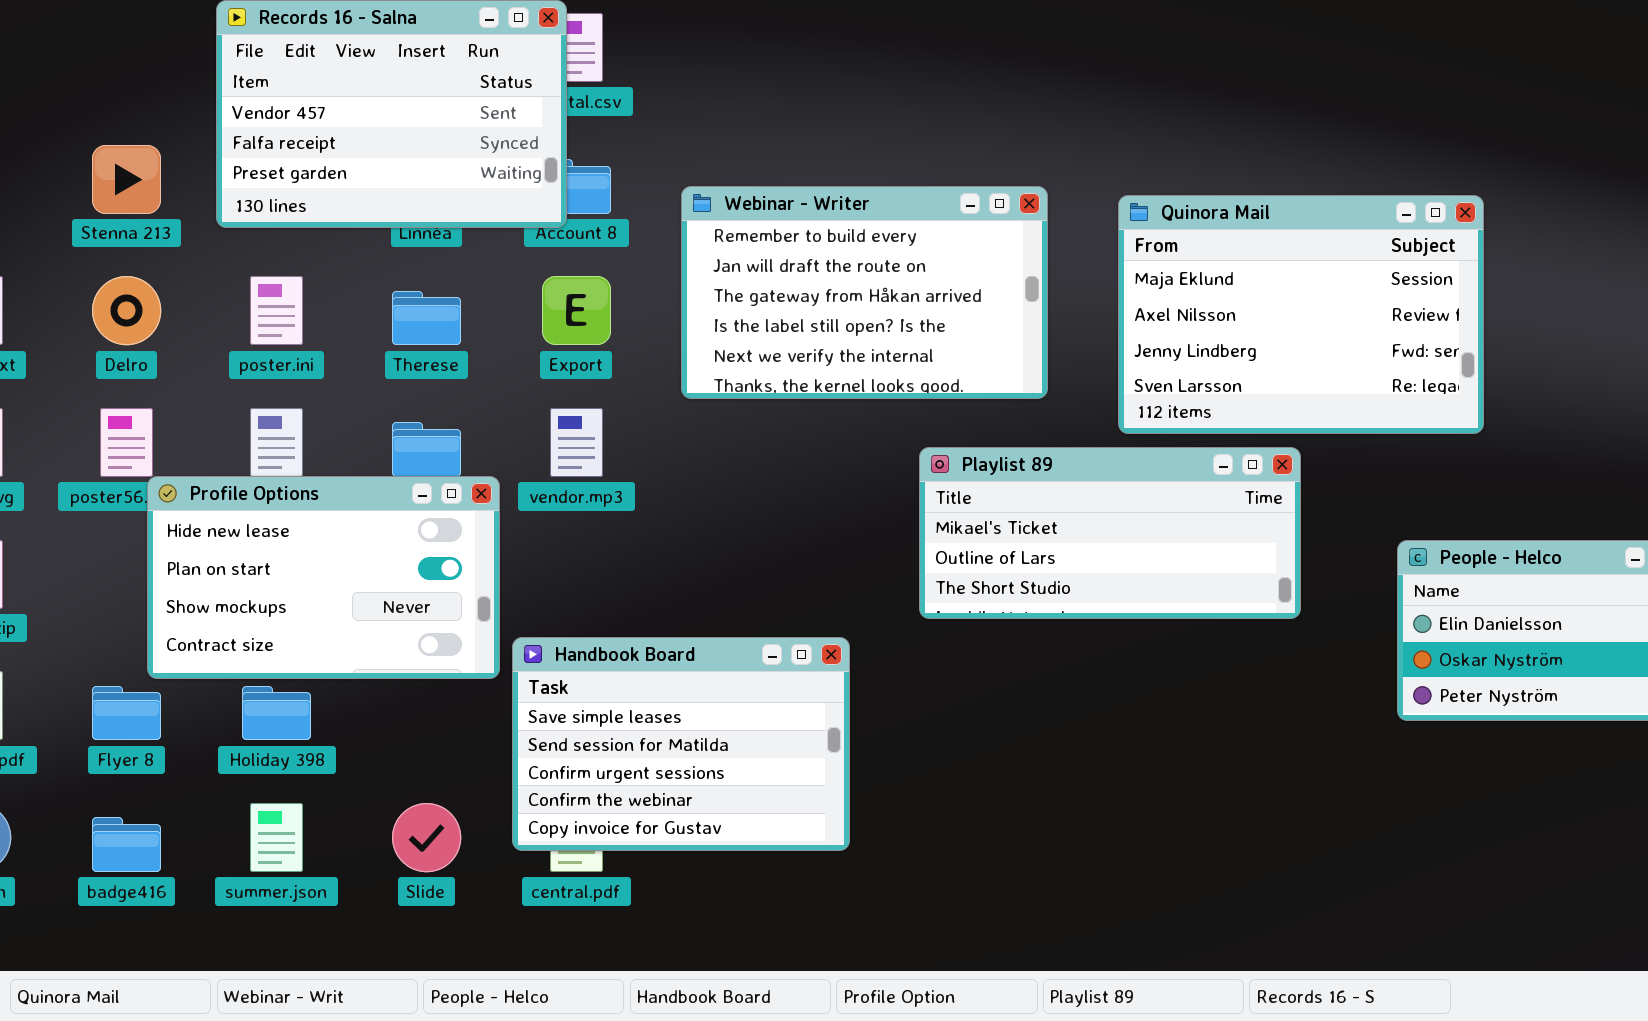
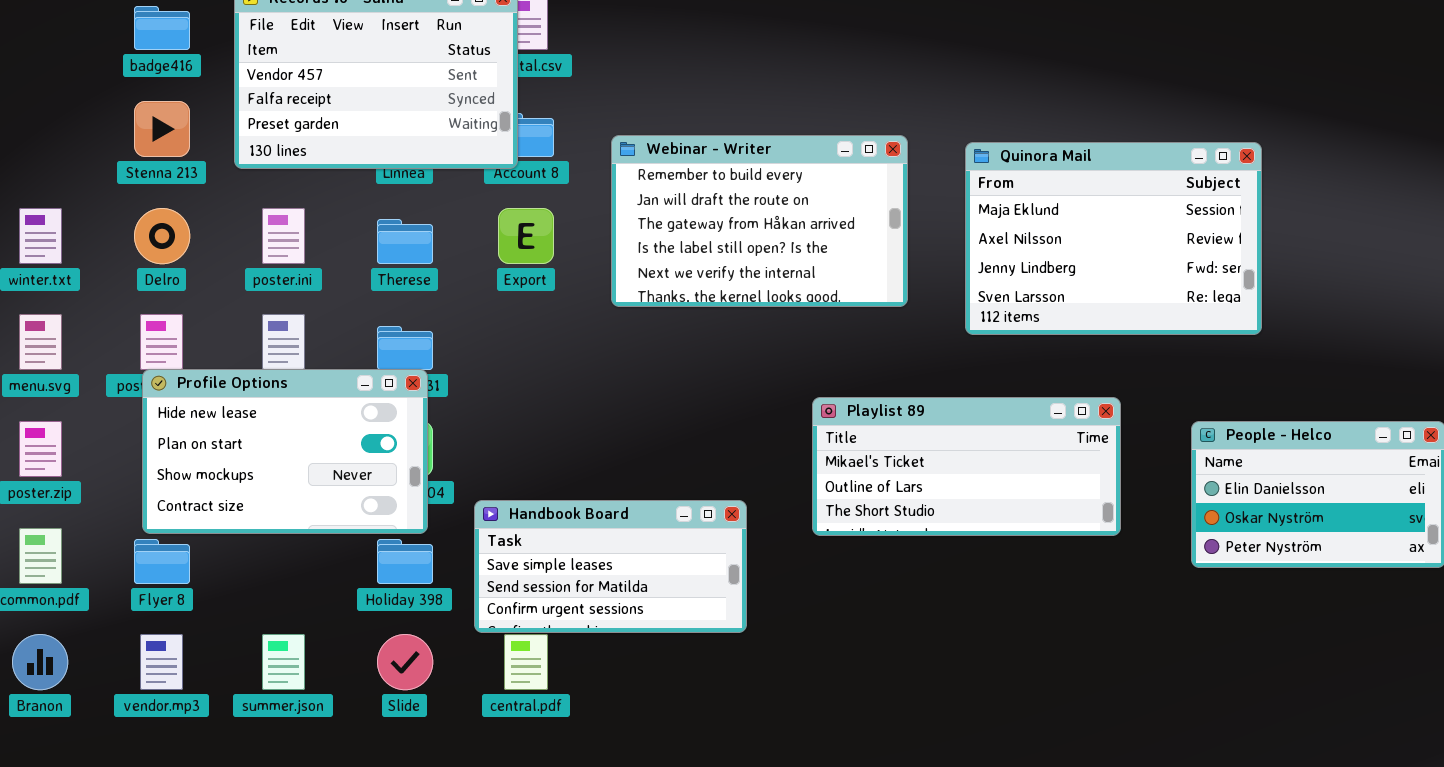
vendor.mp3: [550,408,603,477] -> [140,634,183,690], moved
Playlist 89: [919,447,1301,619] -> [812,397,1121,536], moved
Profile Options: [147,476,500,679] -> [142,369,428,534], moved
Handbook Board: [512,637,850,851] -> [474,500,747,633], resized
Holiday 398: [242,686,311,740] -> [377,539,433,584], moved
badge416: [92,817,161,872] -> [134,6,190,50], moved

